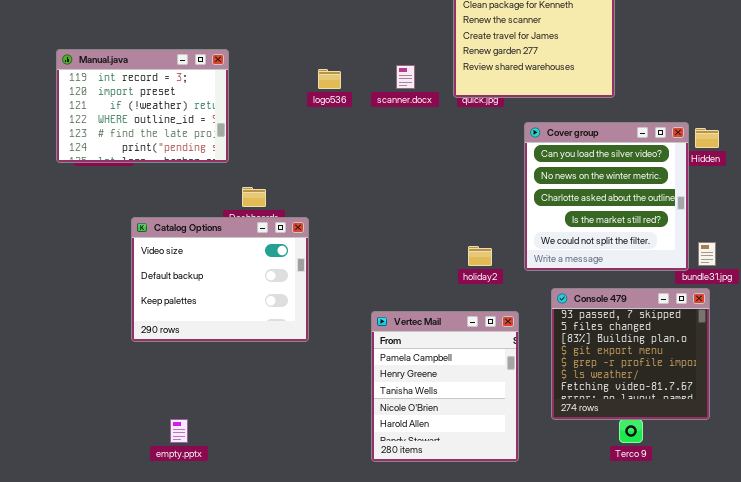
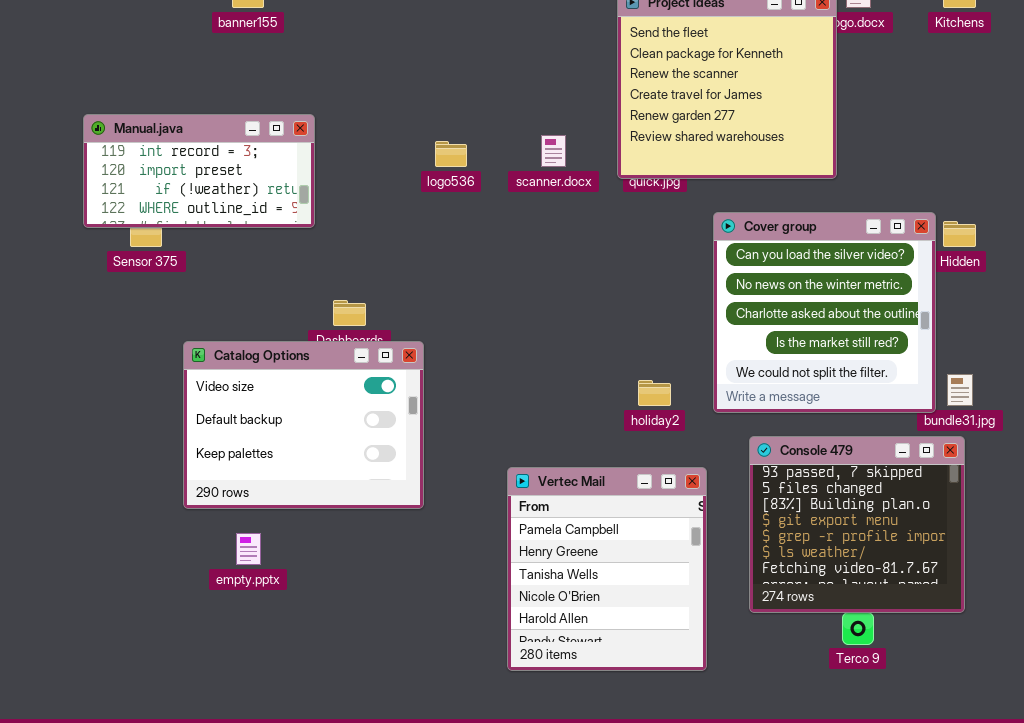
Manual.java: [56,49,229,163] -> [83,114,315,228], resized
empty.pptx: [170,419,188,443] -> [236,533,261,565], moved

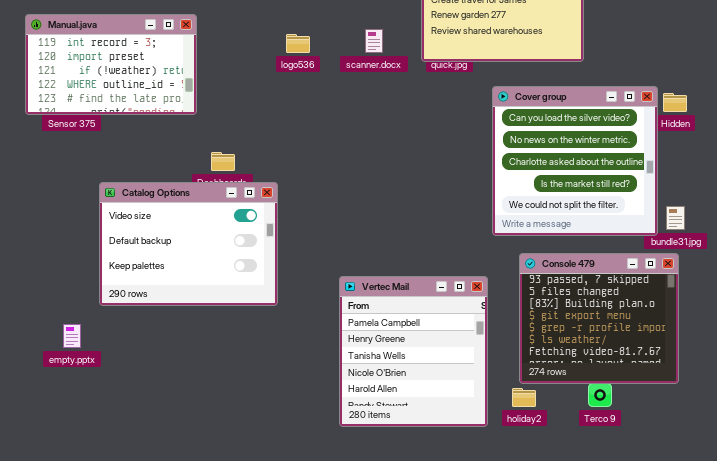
Manual.java: [83,114,315,228] -> [25,14,197,115], resized
holiday2: [638,380,671,406] -> [512,388,536,407], moved
empty.pptx: [236,533,261,565] -> [63,324,81,348], moved

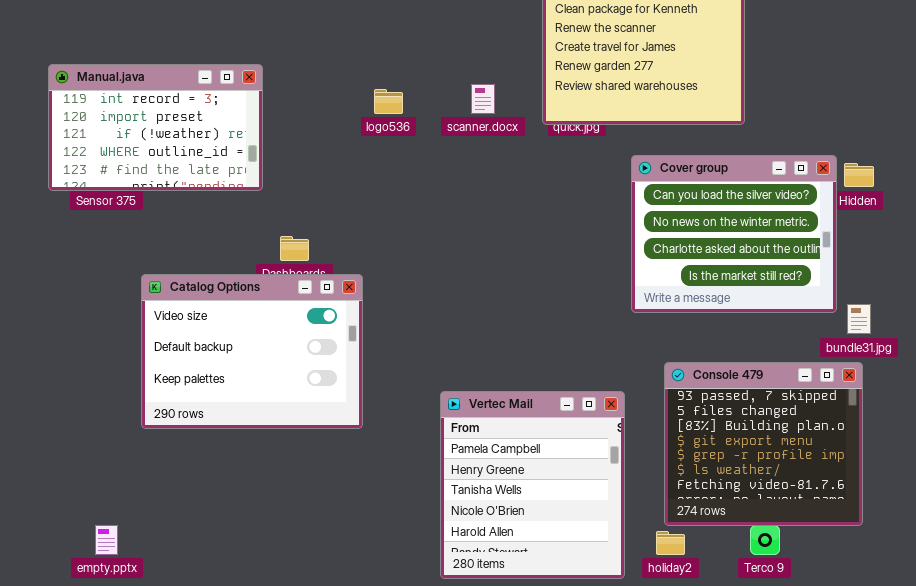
Cover group: [492,86,658,236] -> [631,155,837,313], resized
empty.pptx: [63,324,81,348] -> [95,525,118,555], moved

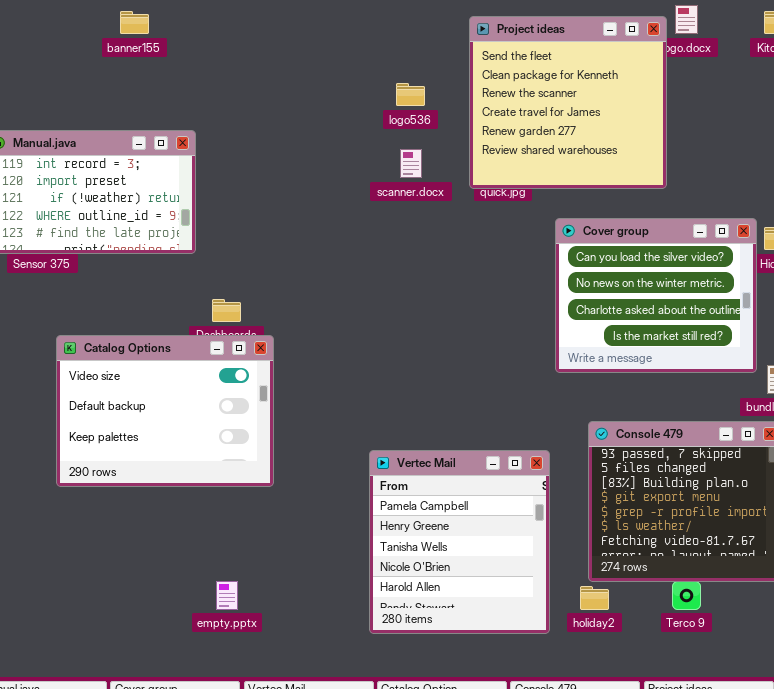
logo536: [374,89,403,114] -> [396,83,425,106], moved
Catalog Options: [141,274,363,429] -> [56,335,274,487], moved
empty.pptx: [95,525,118,555] -> [216,581,238,610], moved

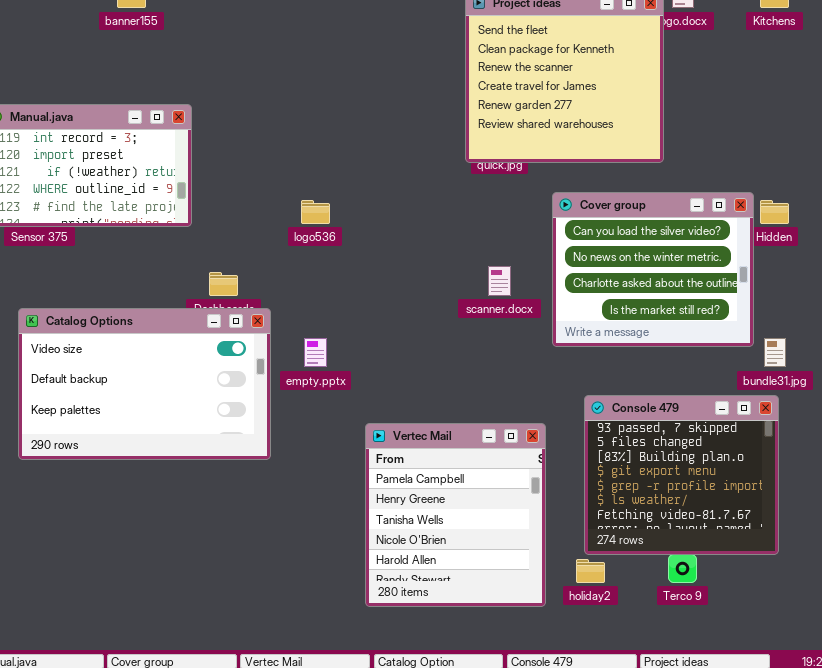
logo536: [396,83,425,106] -> [301,200,330,224], moved
scanner.docx: [400,149,422,178] -> [488,266,511,296], moved
Catalog Options: [56,335,274,487] -> [18,308,271,460], resized
empty.pptx: [216,581,238,610] -> [304,338,327,367], moved

